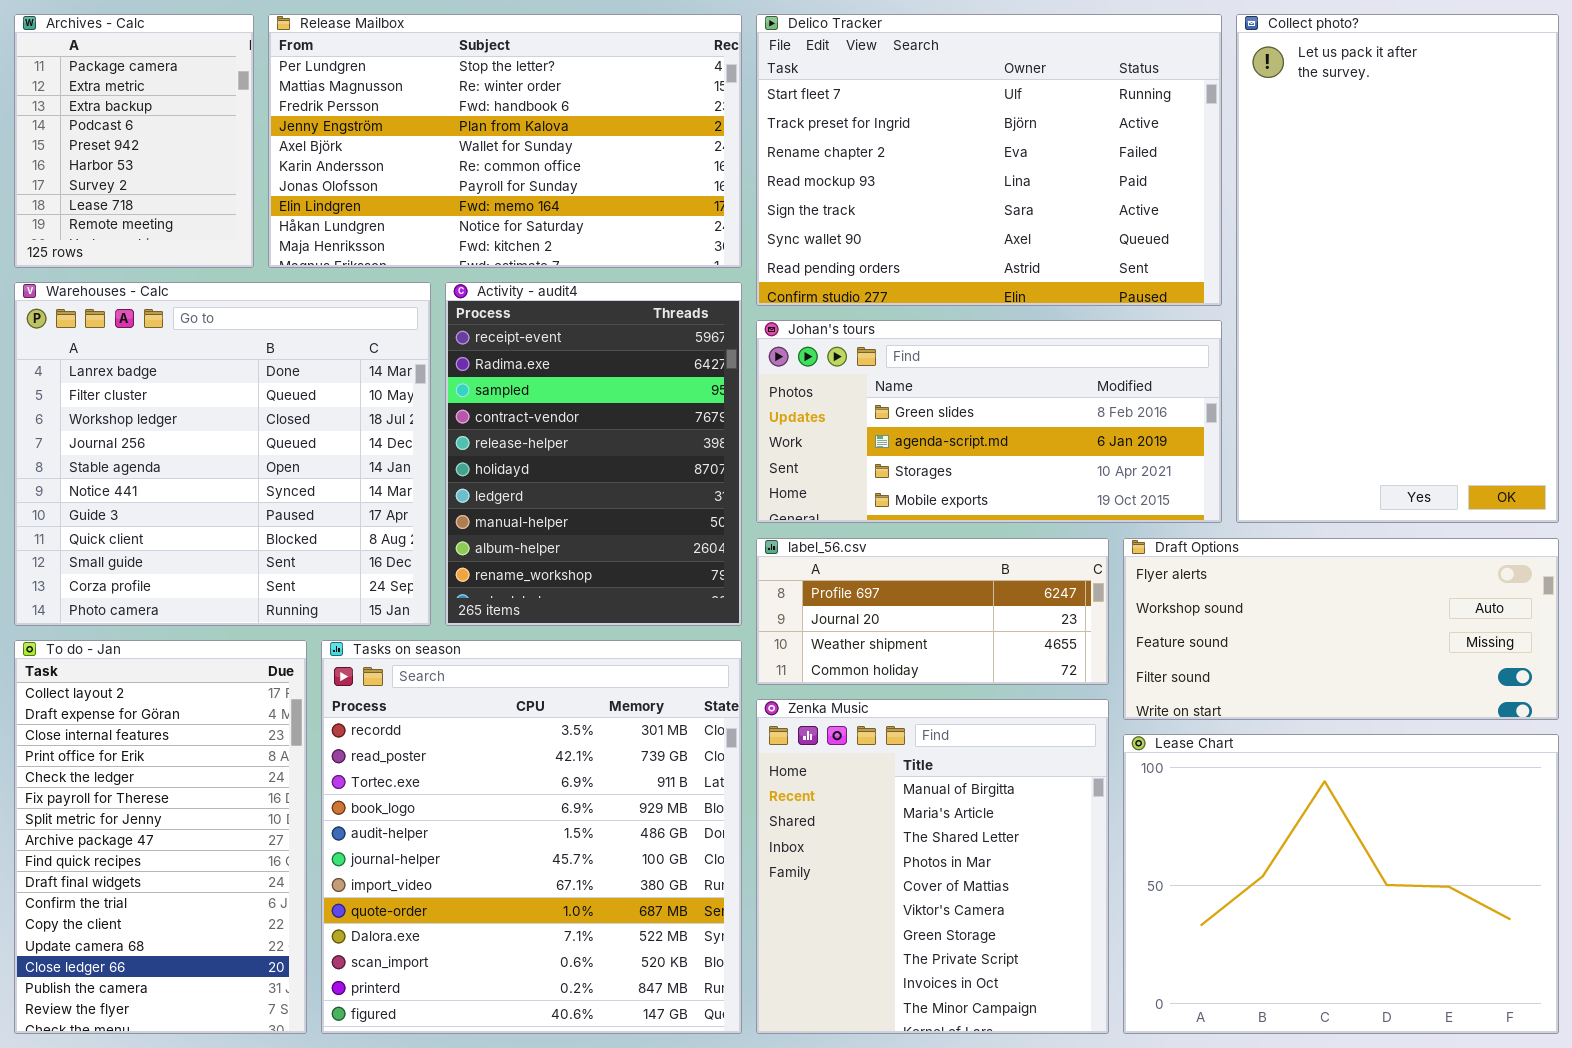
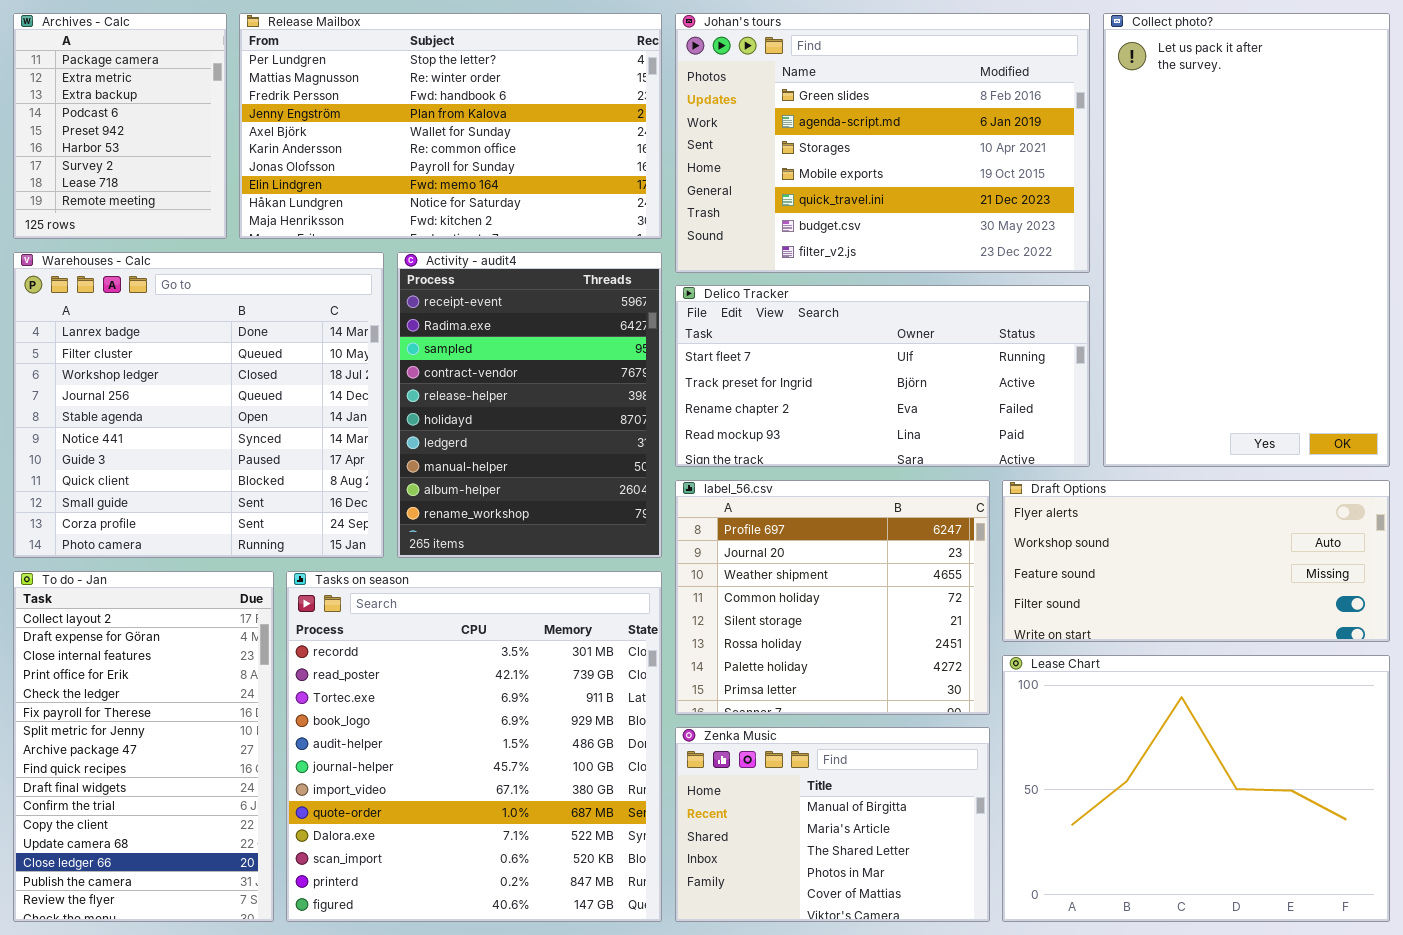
Delico Tracker: [756,14,1222,306] -> [675,285,1090,467], moved, resized
Johan's tours: [756,320,1222,523] -> [675,13,1090,273], moved, resized
label_56.csv: [756,538,1109,685] -> [675,480,990,715], resized
Zenka Music: [756,699,1109,1034] -> [675,727,990,922], resized

